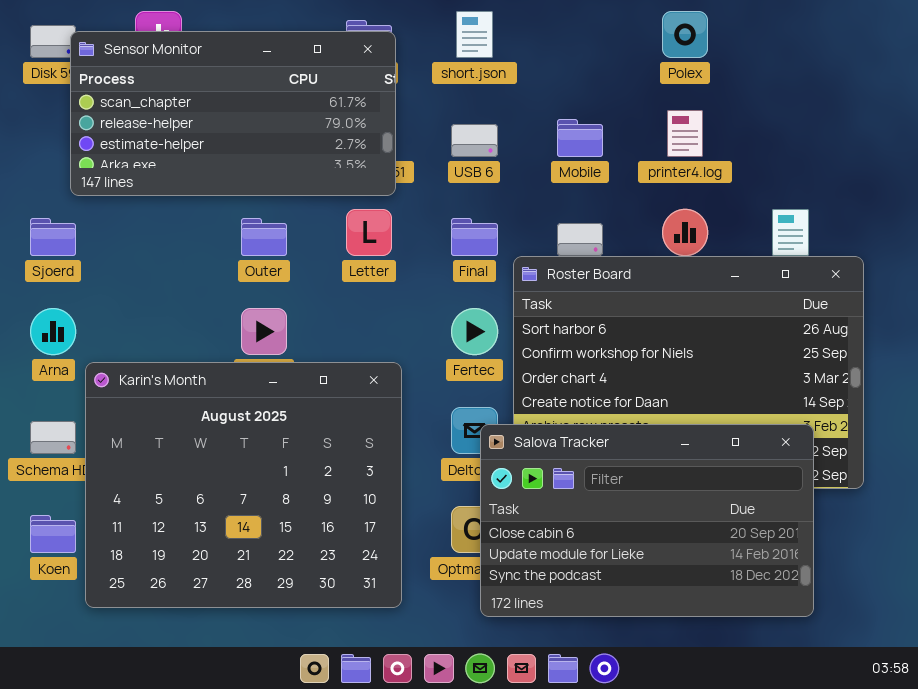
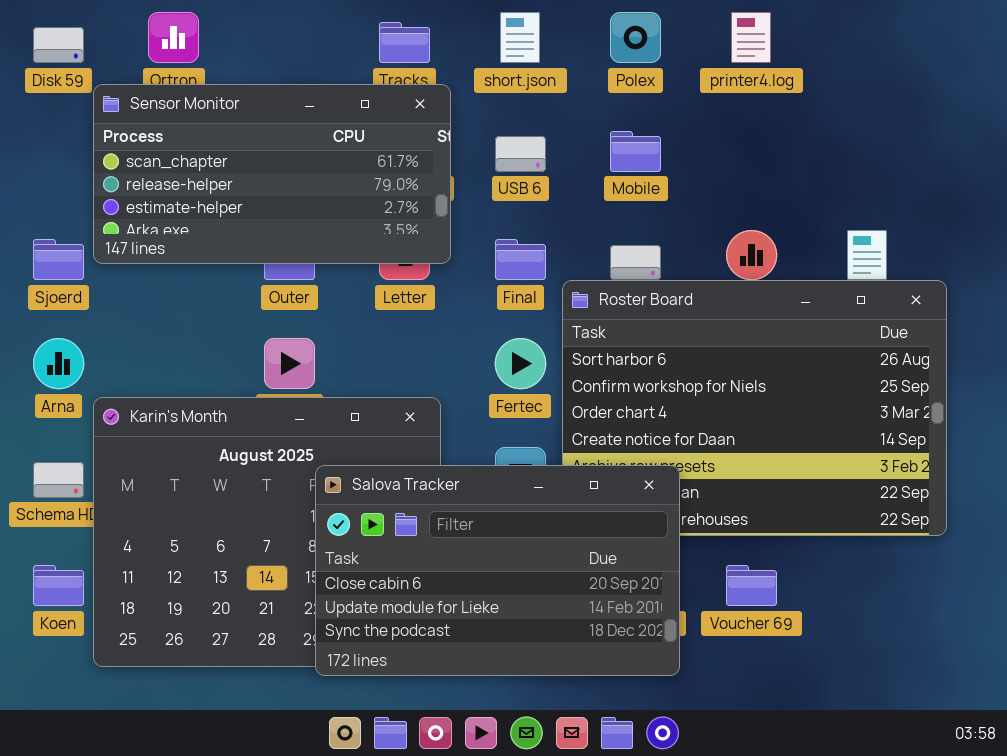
Polex: [662,11,708,58] -> [610,12,661,63], moved
Sensor Monitor: [70,31,396,196] -> [93,84,451,264], moved
printer4.log: [667,110,703,157] -> [731,12,771,63], moved
Salova Tracker: [480,424,814,617] -> [315,465,680,676], moved

